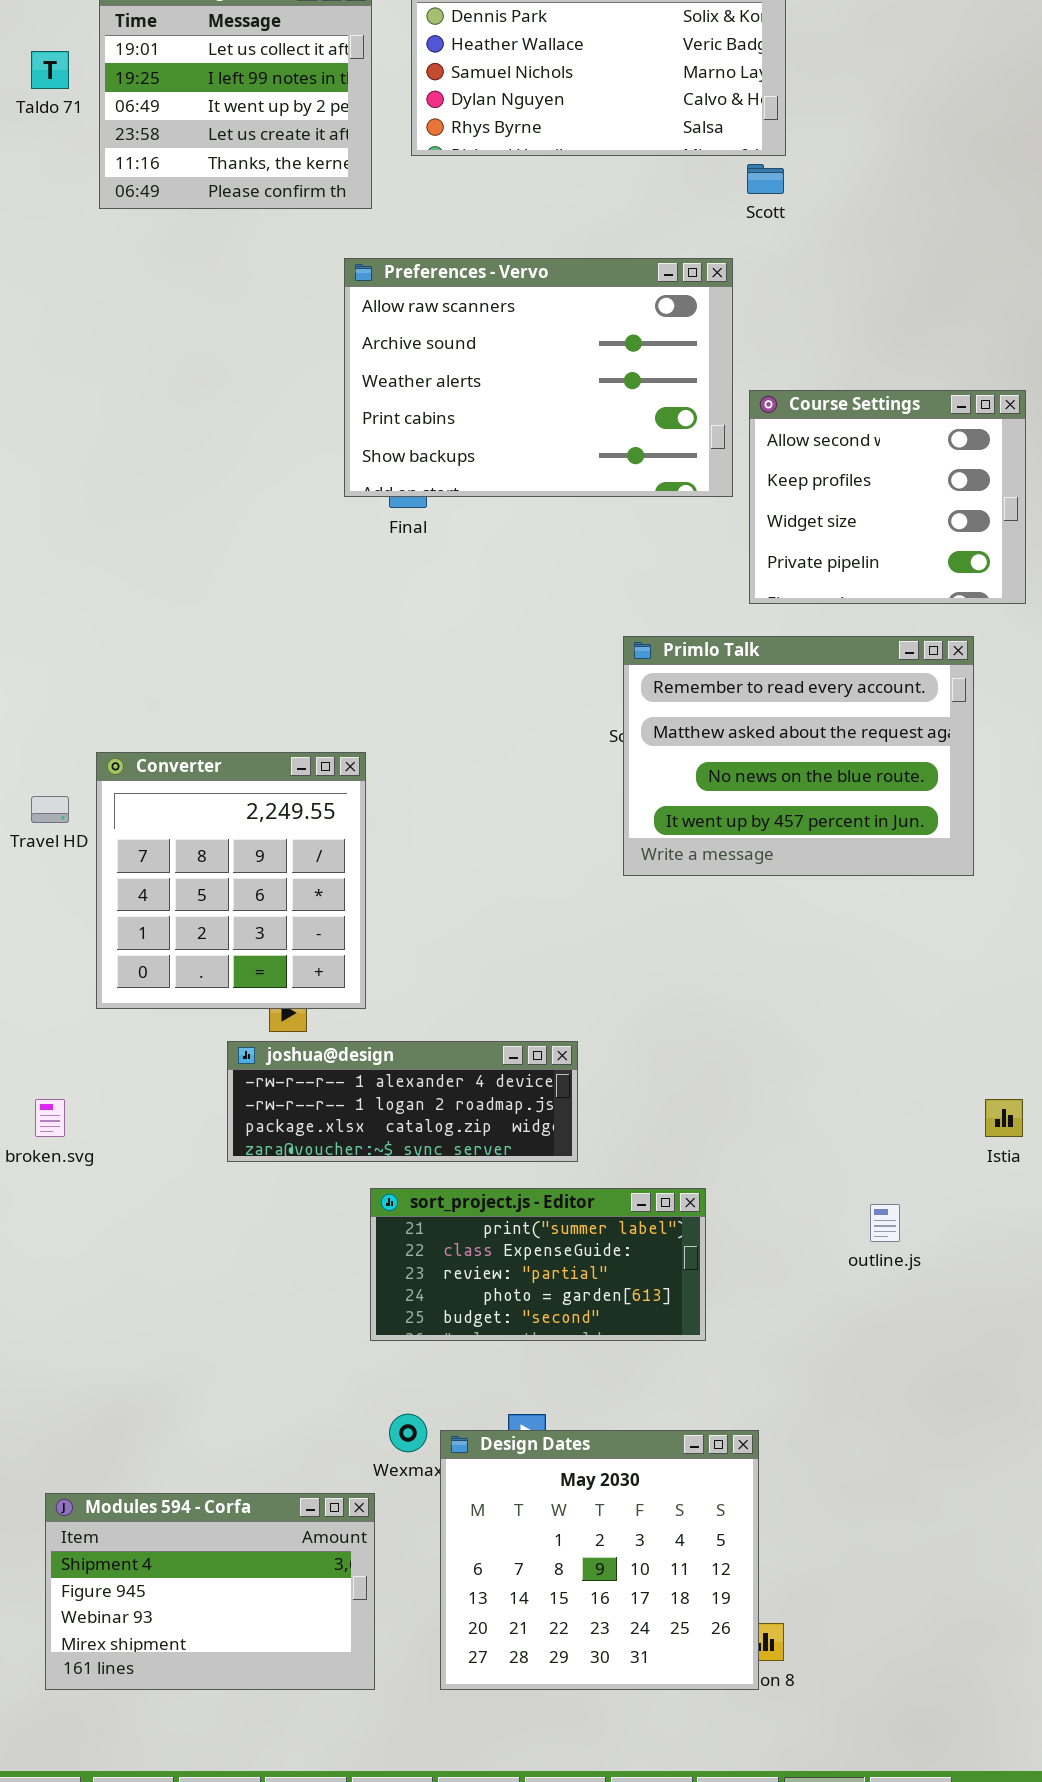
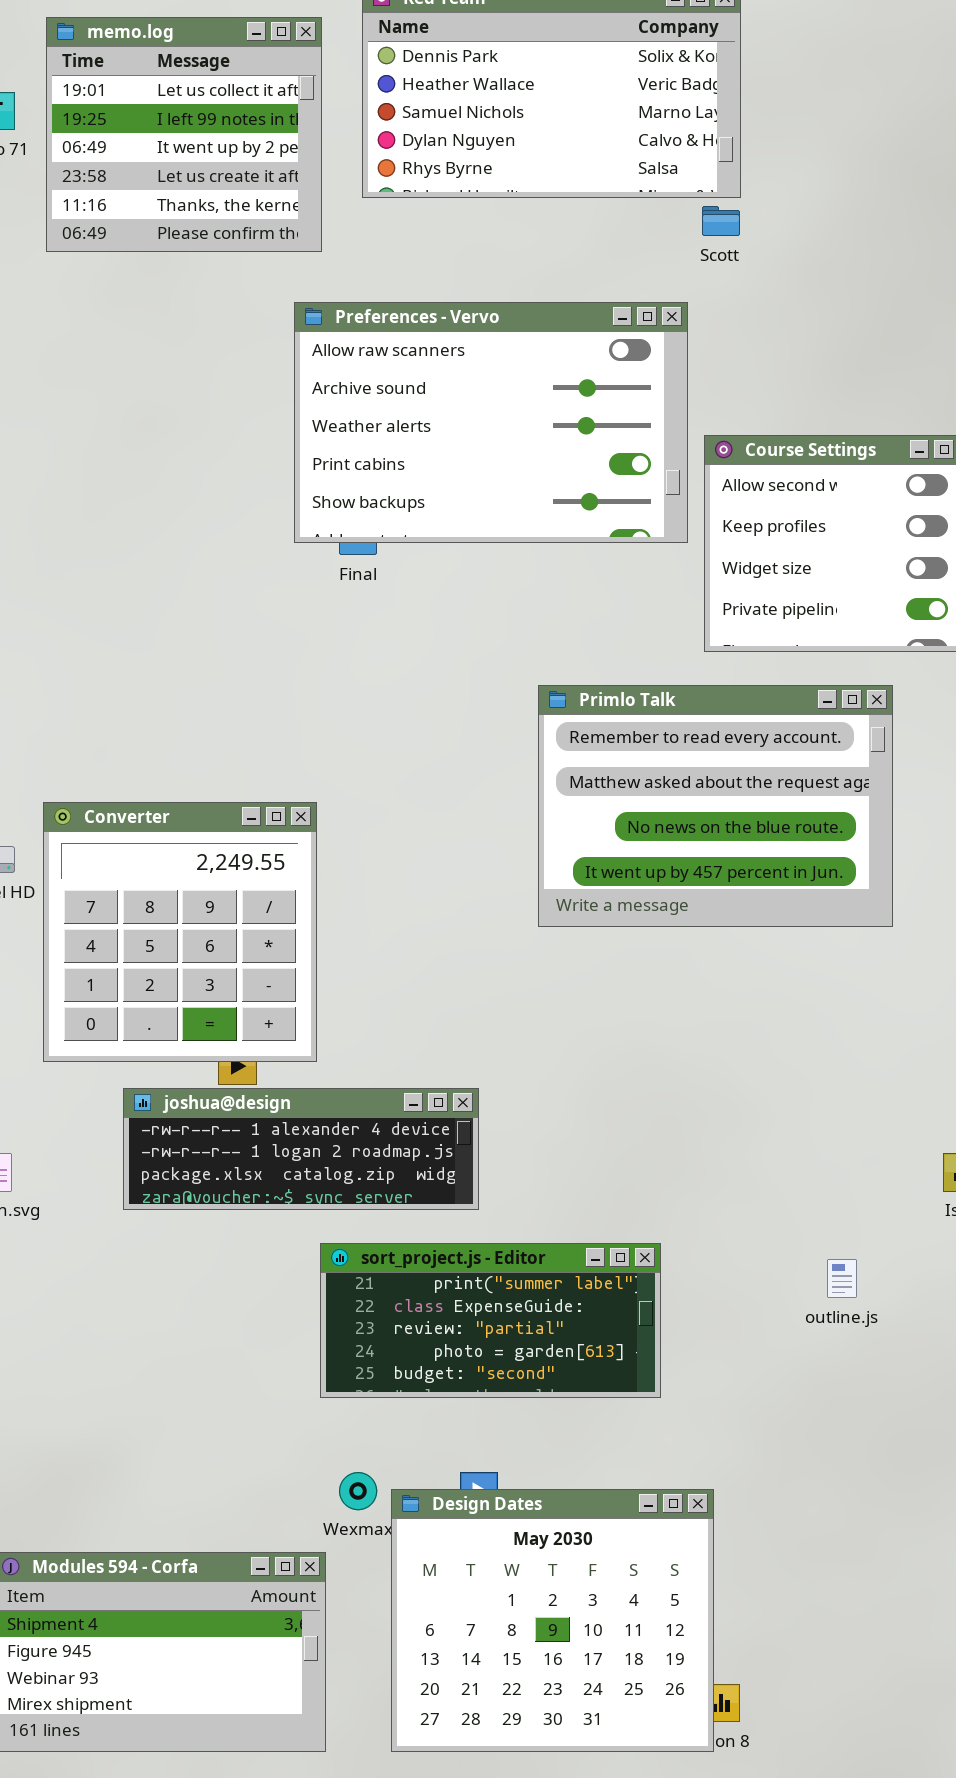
Primlo Talk: [623,636,974,876] -> [538,685,893,927], moved
joshua@design: [227,1041,578,1162] -> [123,1088,479,1210], moved

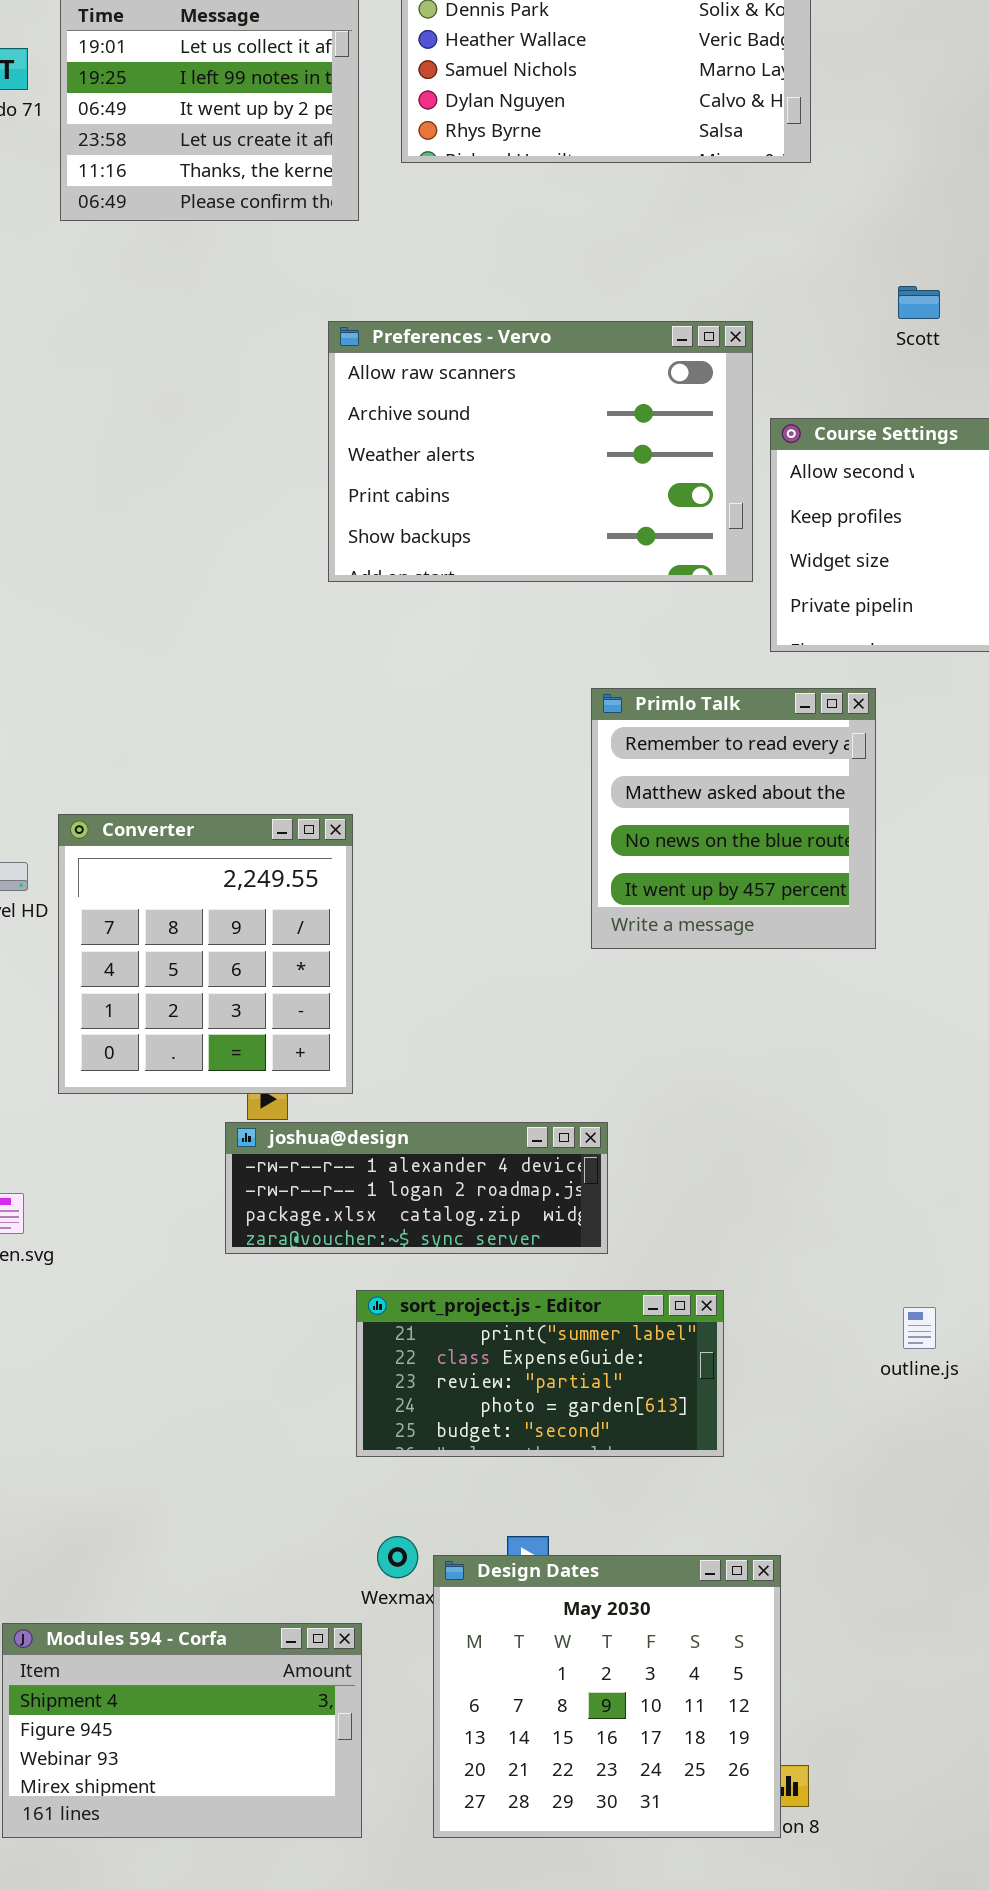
Scott: [702,206,740,236] -> [898,286,940,319], moved
Preferences - Vervo: [294,302,688,543] -> [328,321,753,582], moved
Primlo Talk: [538,685,893,927] -> [591,688,876,949], resized
joshua@design: [123,1088,479,1210] -> [225,1122,608,1254], moved

